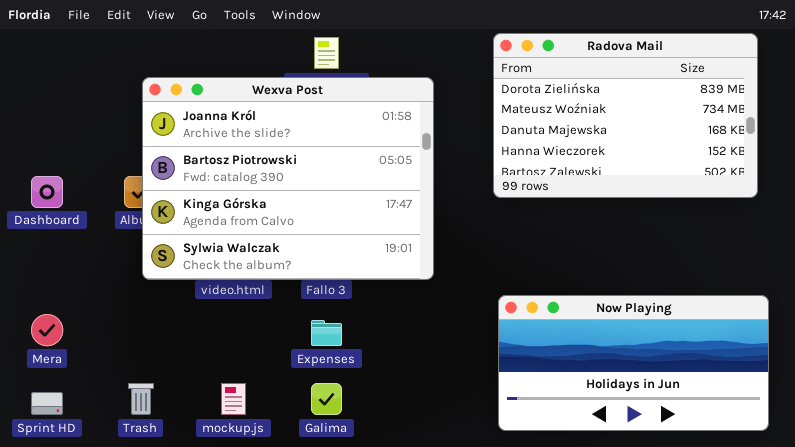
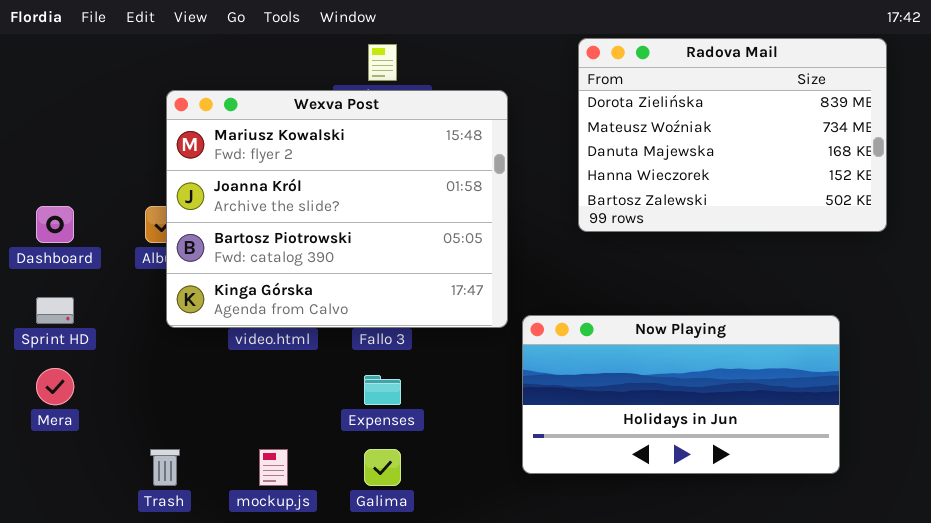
Wexva Post: [142,77,434,280] -> [166,90,508,328], scrolled up 1 row
Now Playing: [498,295,769,431] -> [522,315,840,474], moved
Sprint HD: [31,392,63,415] -> [36,297,74,324], moved

